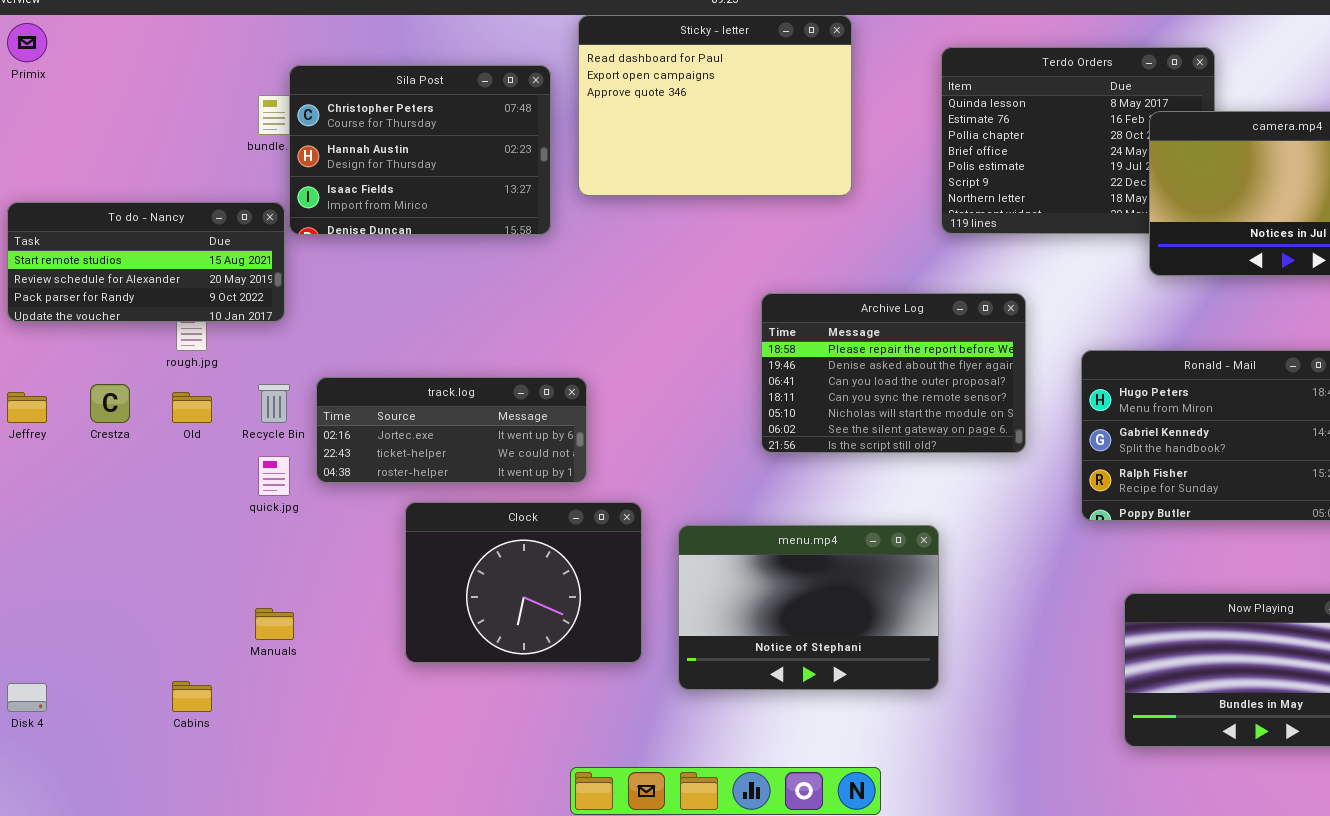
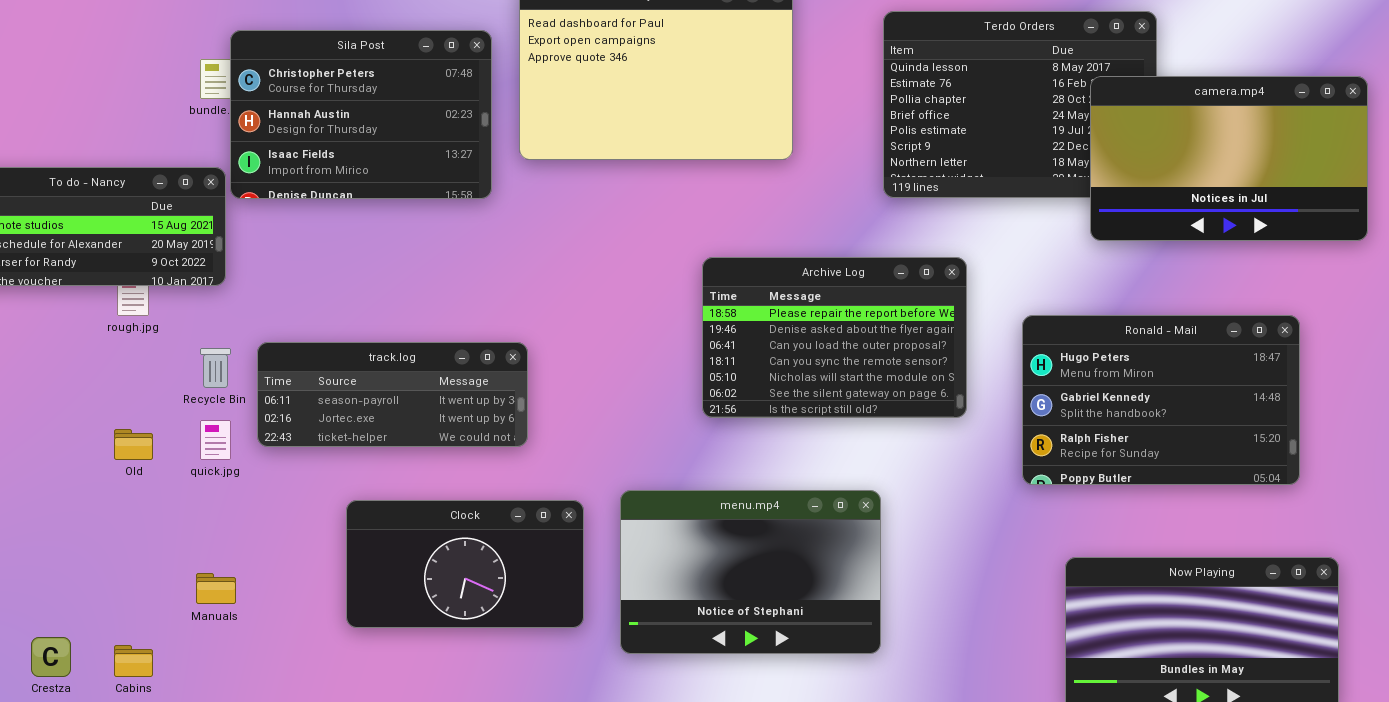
track.log: [316,377,587,483] -> [257,342,528,447], scrolled up 1 row
Crestza: [90,384,130,423] -> [31,637,71,677], moved
Old: [172,392,212,423] -> [114,429,153,460], moved
Clock: [405,502,642,663] -> [346,500,584,628], resized

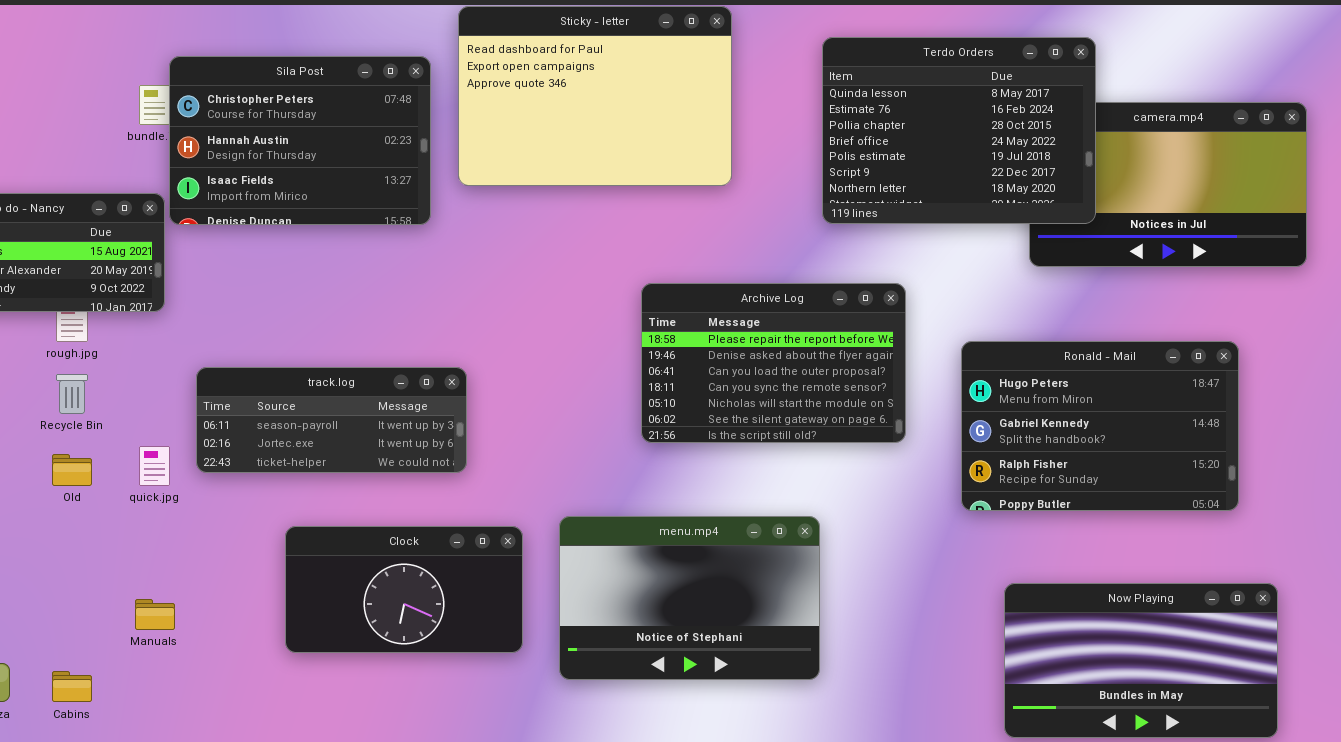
Terdo Orders: [883,11,1157,198] -> [822,37,1096,224], raised
Recycle Bin: [200,348,231,388] -> [56,374,88,414], moved

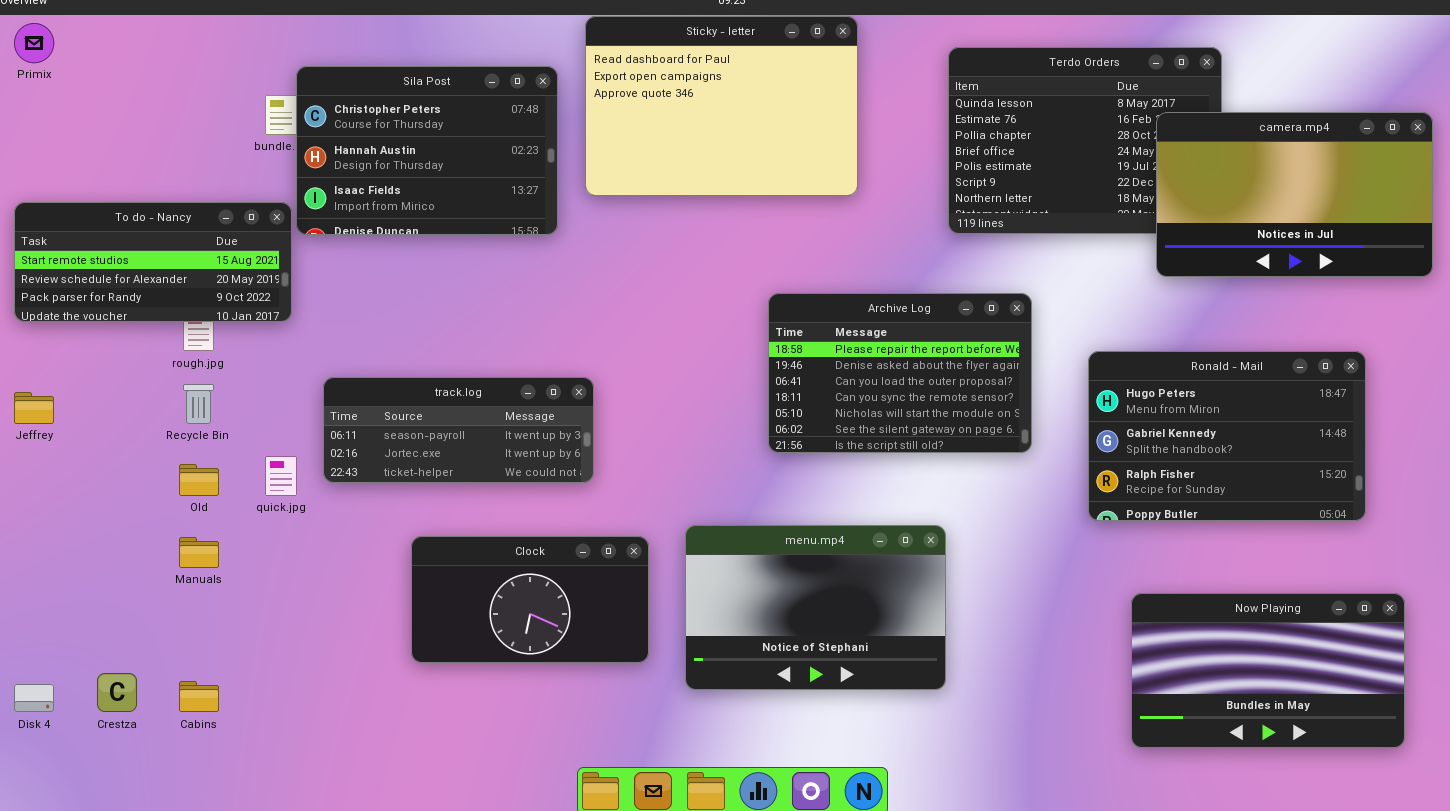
camera.mp4: [1029,102,1307,267] -> [1156,112,1433,277], raised
Manuals: [135,599,175,630] -> [179,537,219,568], moved

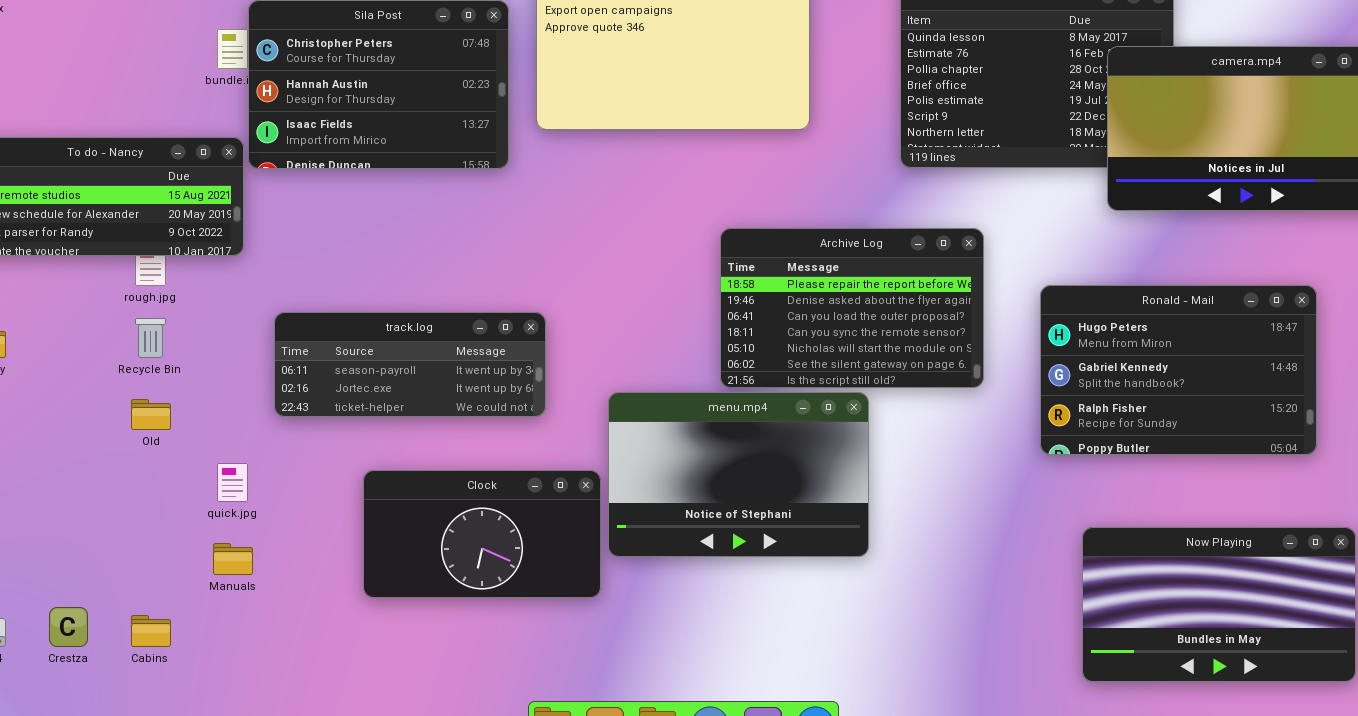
quick.jpg: [265,456,297,496] -> [217,463,248,502], moved
menu.mp4: [685,525,946,690] -> [608,392,869,557], moved
Manuals: [179,537,219,568] -> [213,543,253,575], moved

